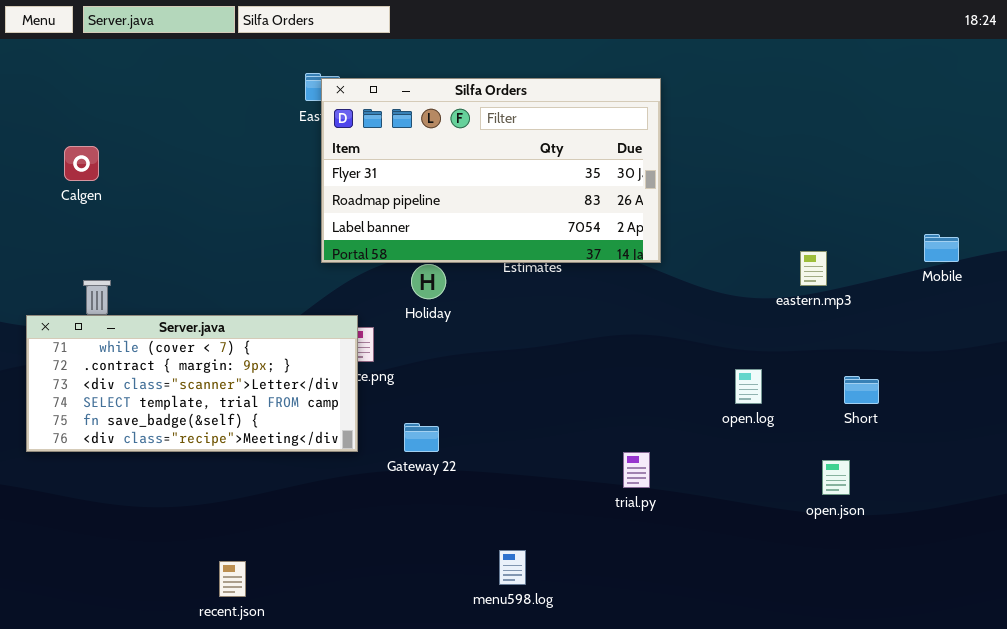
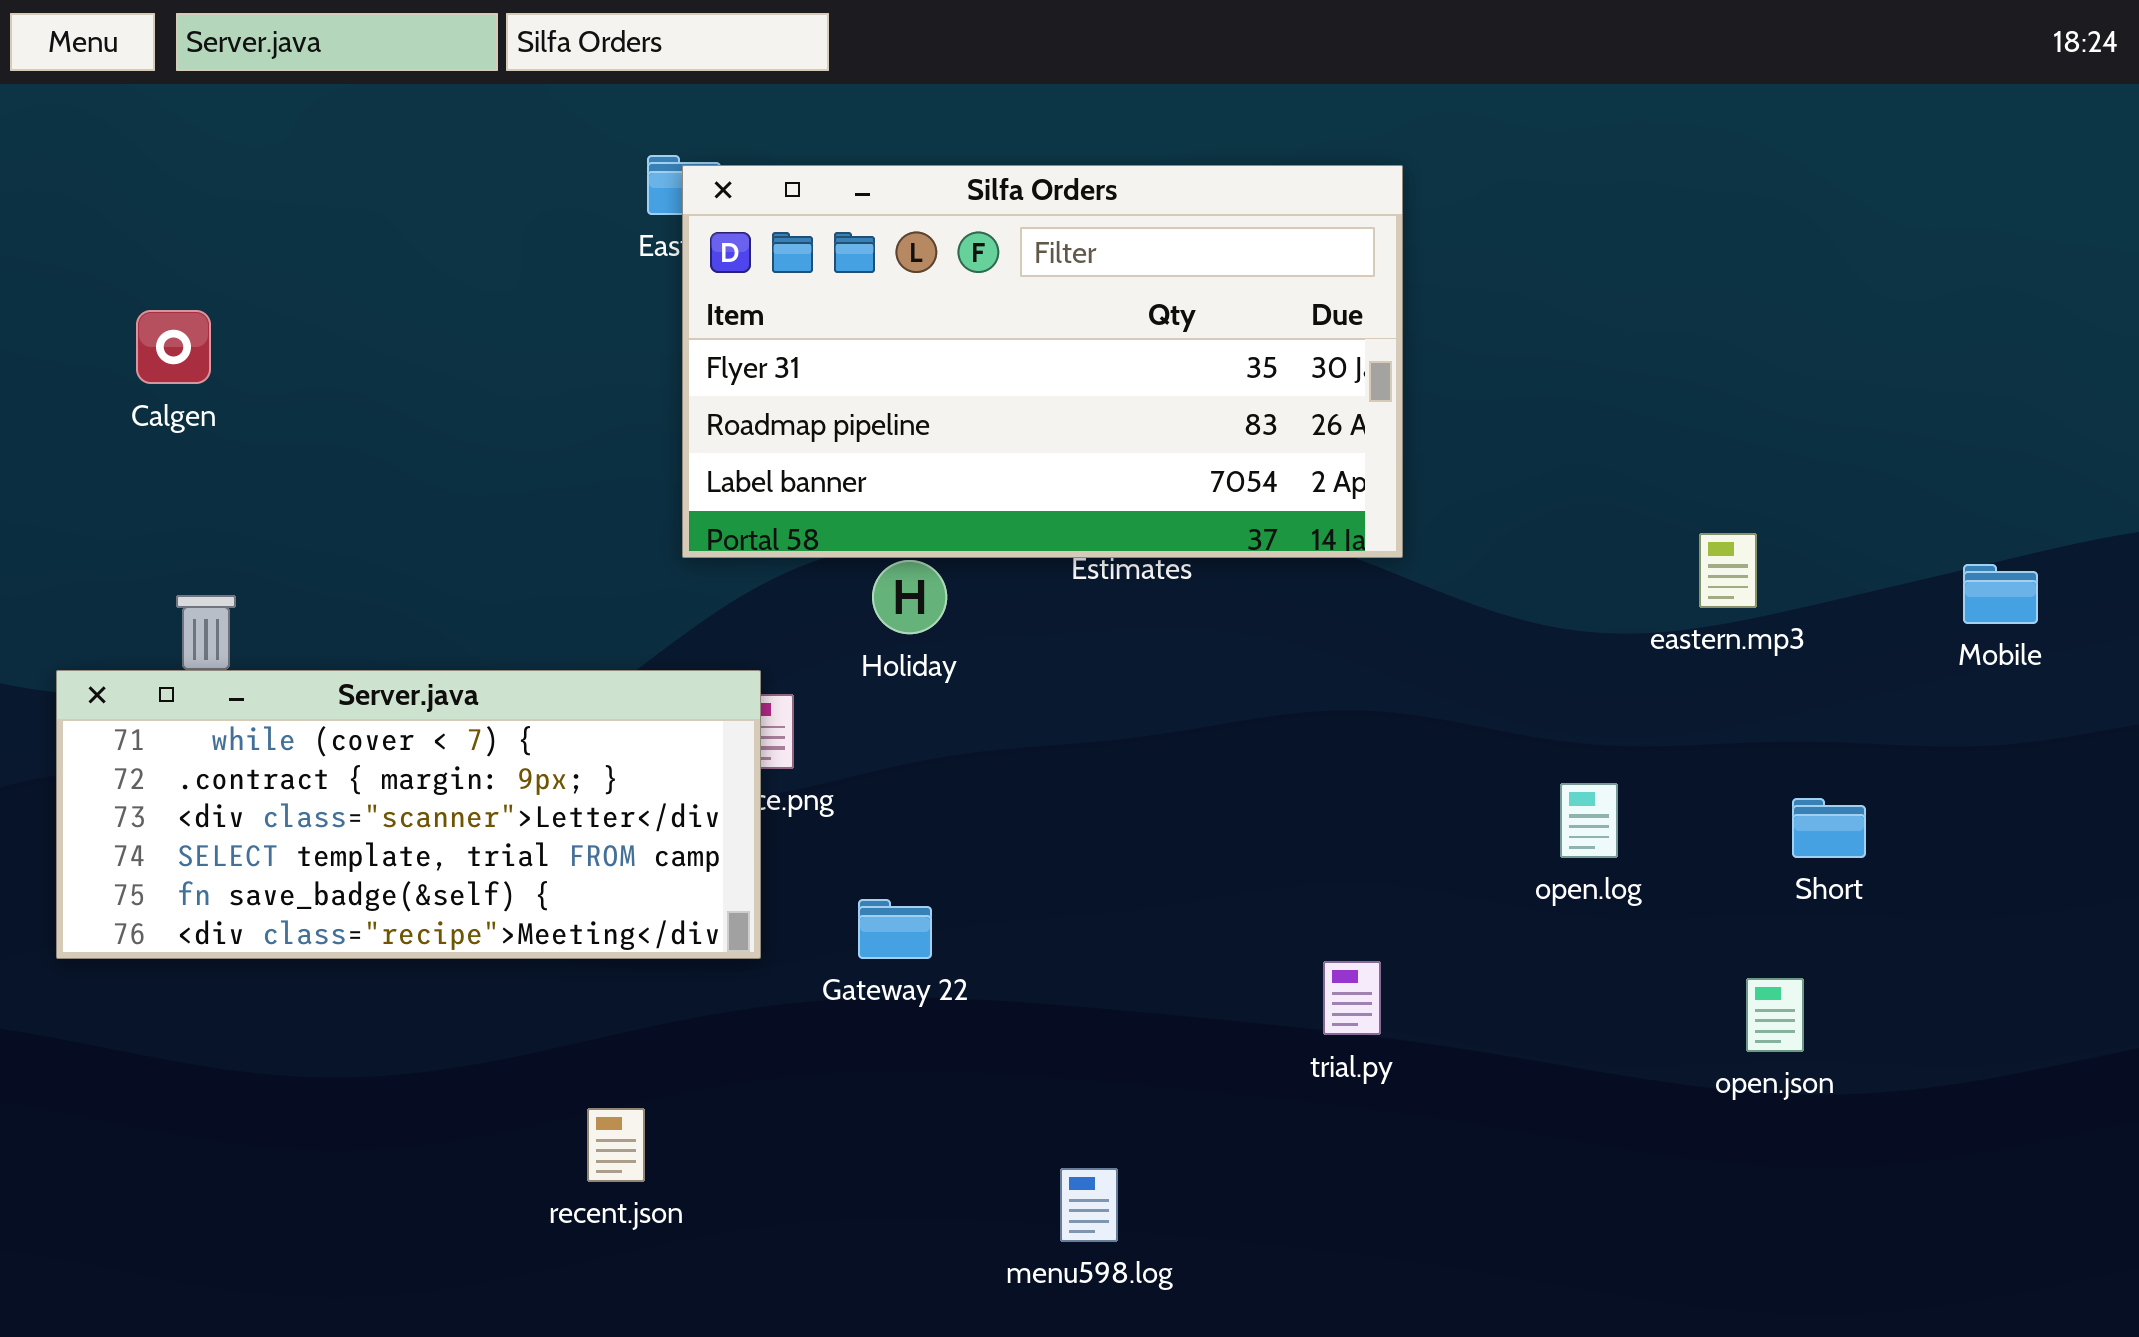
Mobile: [924,234,959,262] -> [1963,564,2038,624], moved
recent.json: [219,561,246,597] -> [587,1108,645,1182], moved

